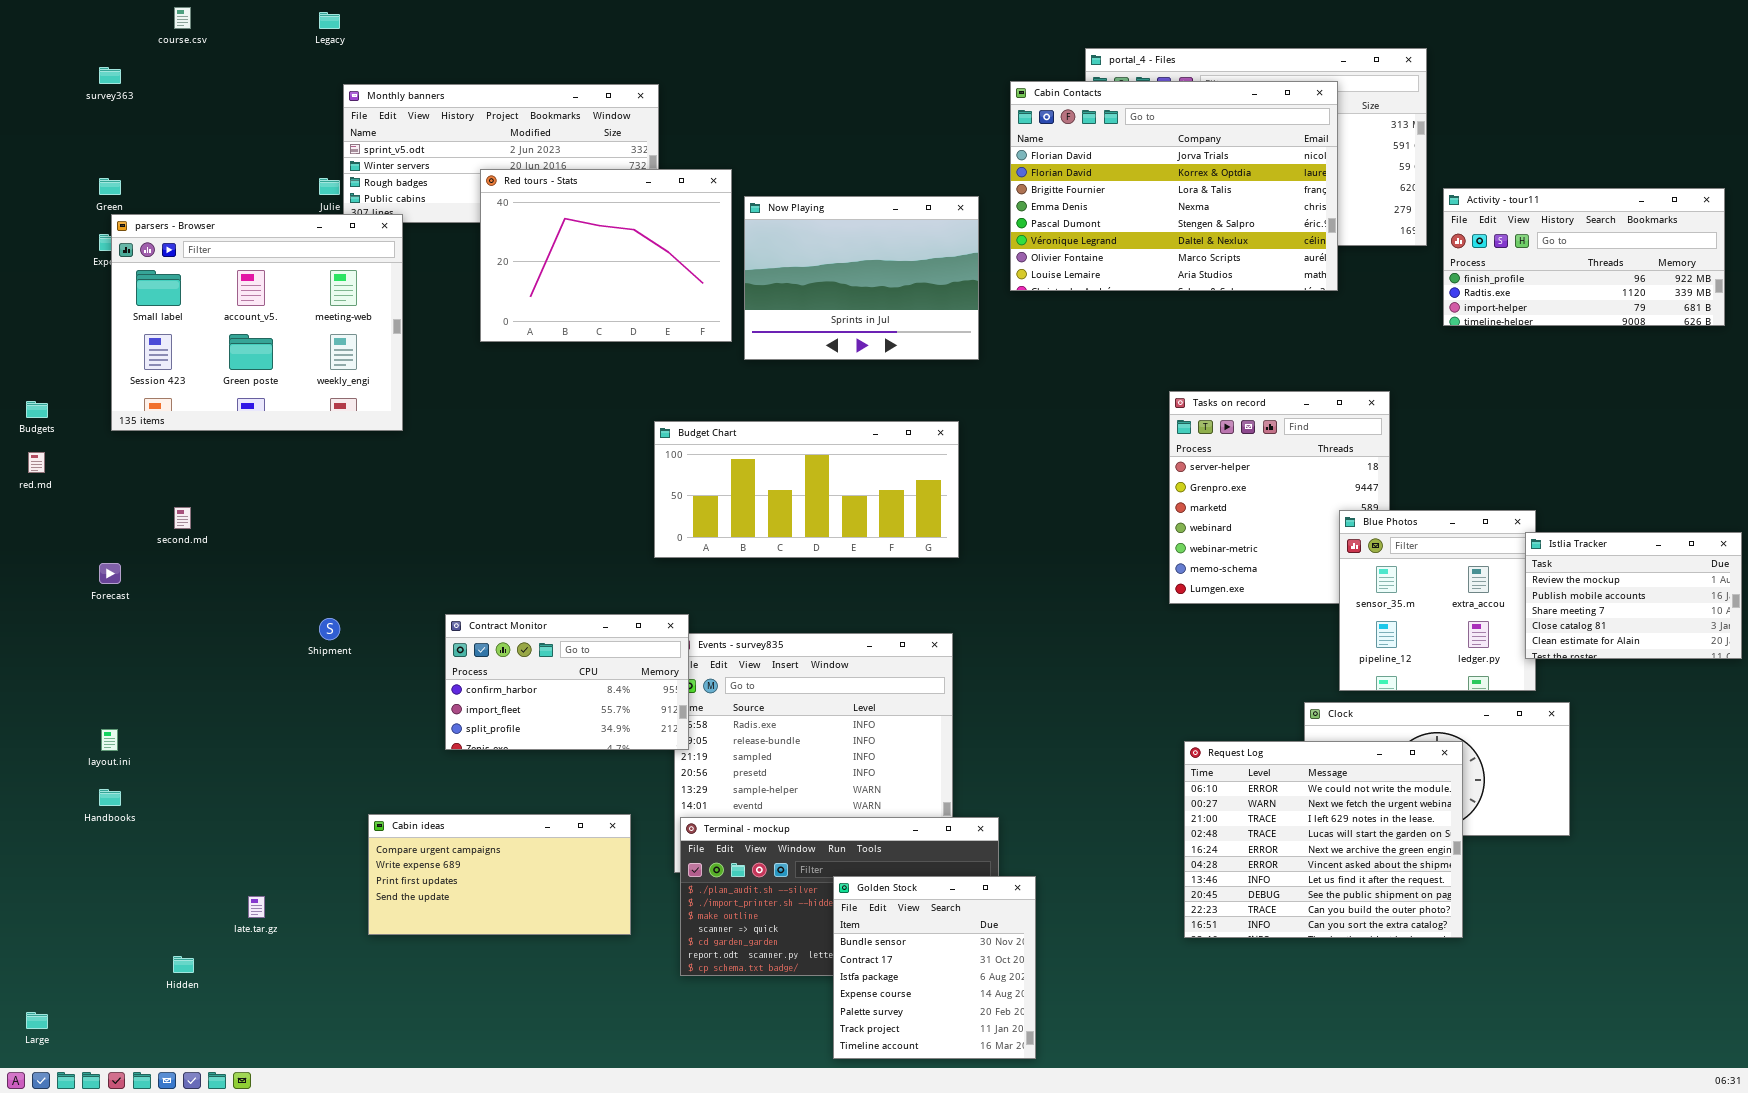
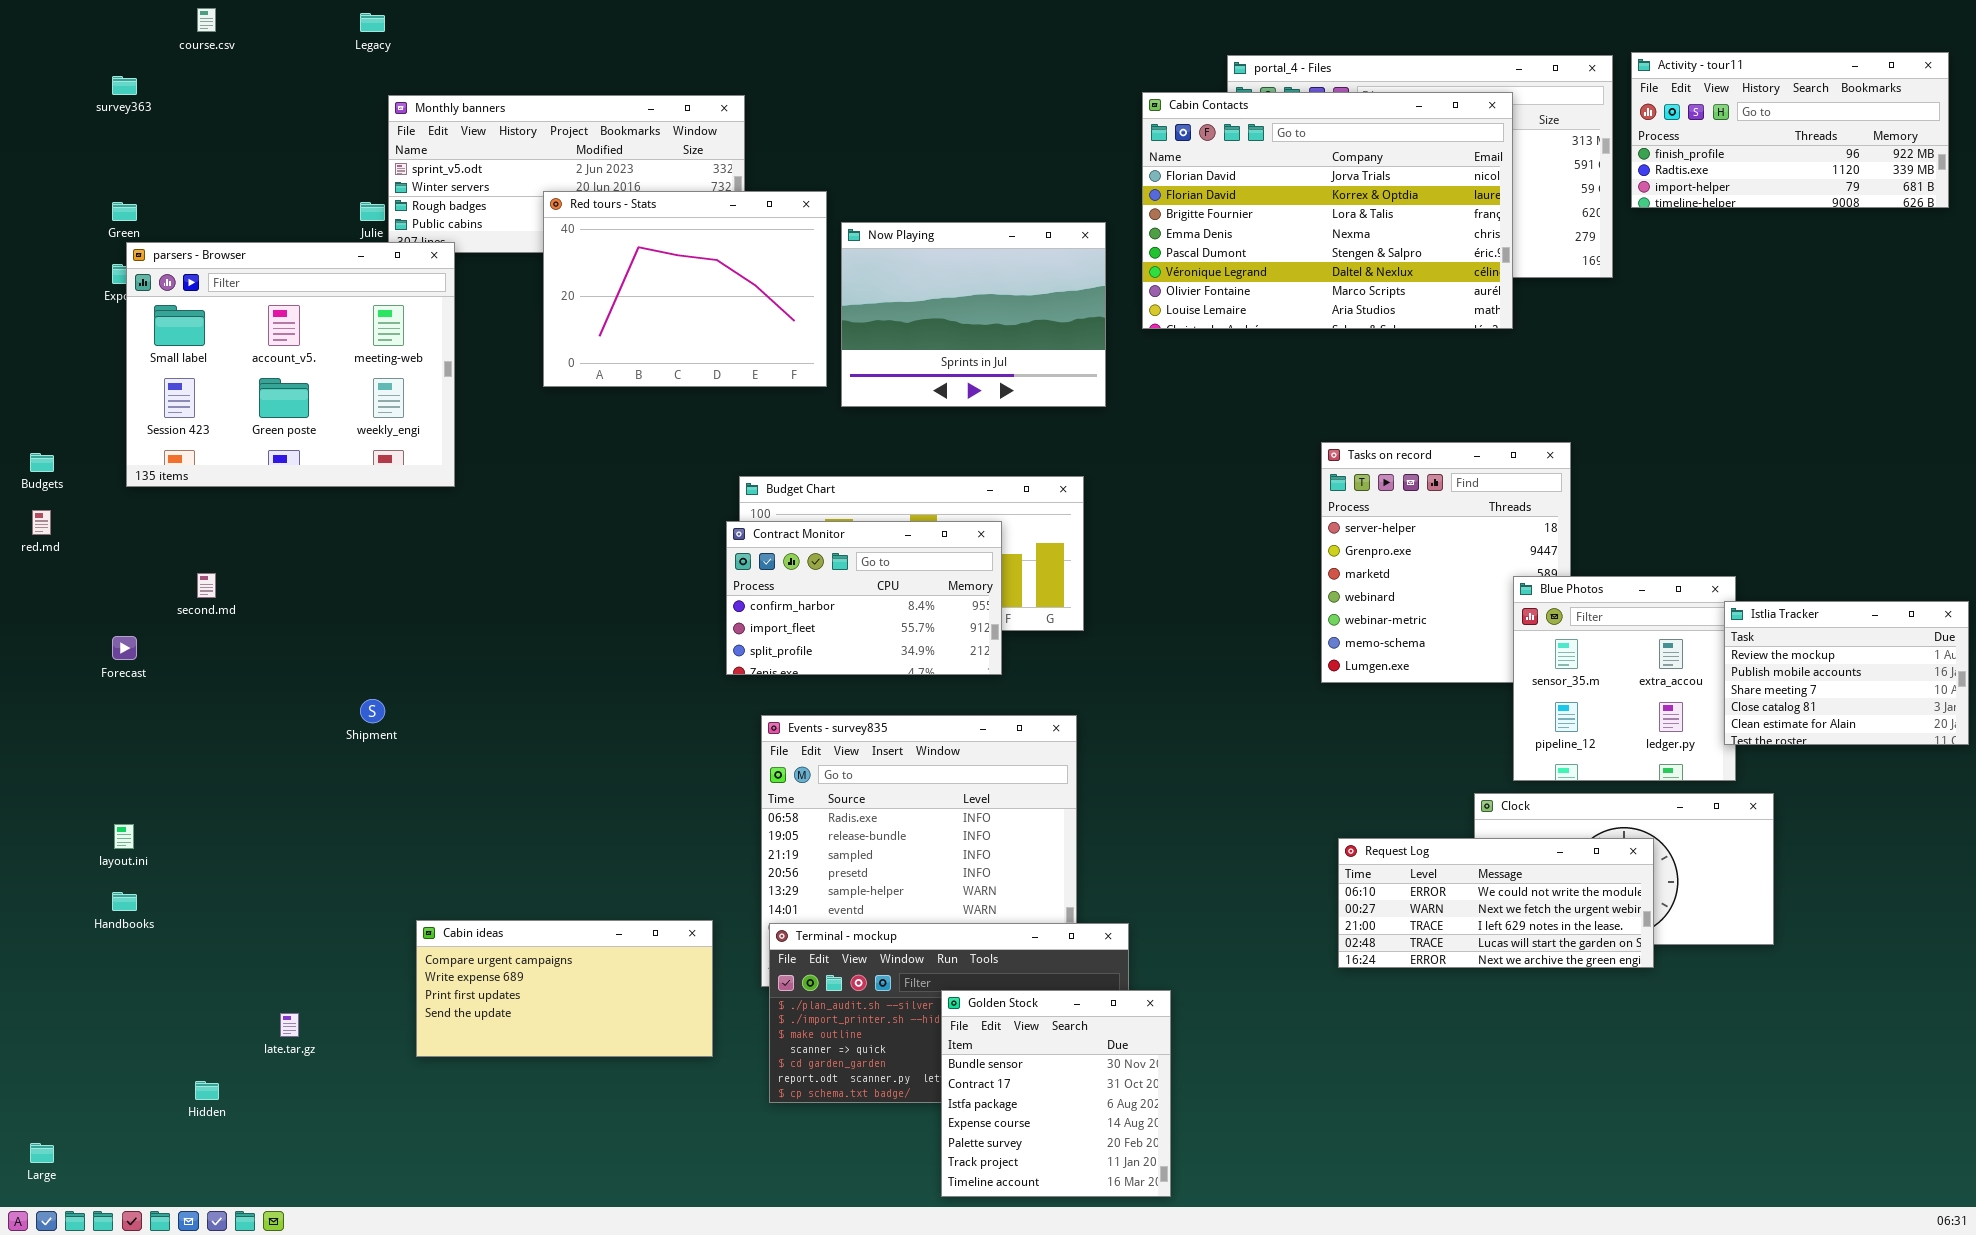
Activity - tour11: [1443,188,1725,326] -> [1631,52,1949,208], moved
Contract Monitor: [445,614,689,750] -> [726,521,1002,675], moved
Request Log: [1184,741,1463,938] -> [1338,838,1654,968], resized

